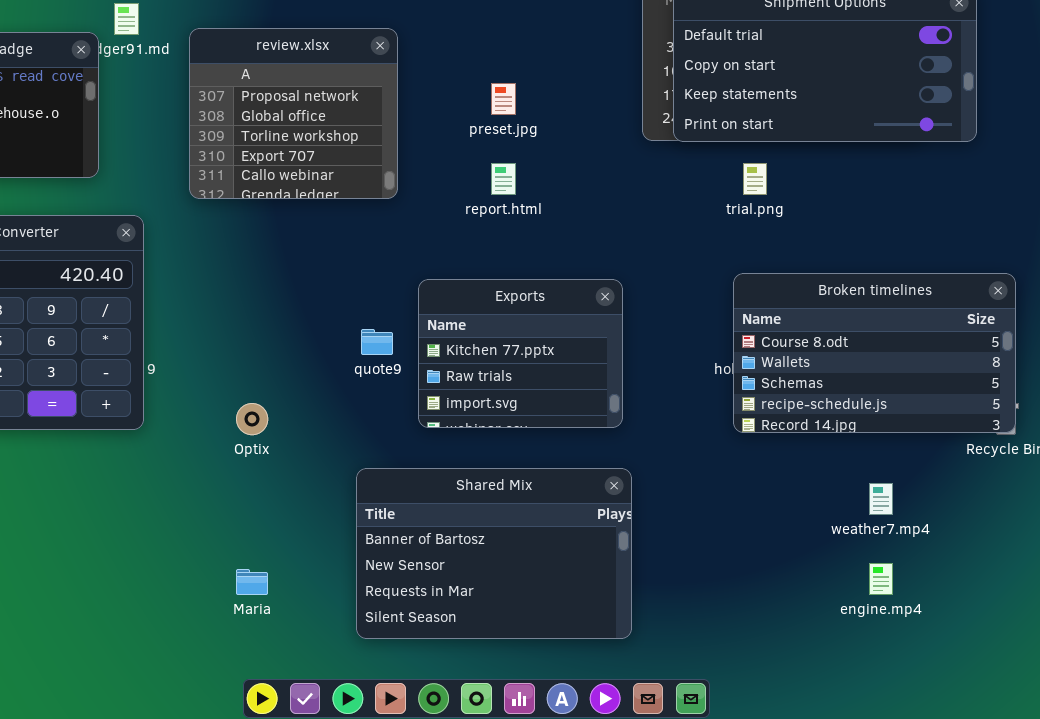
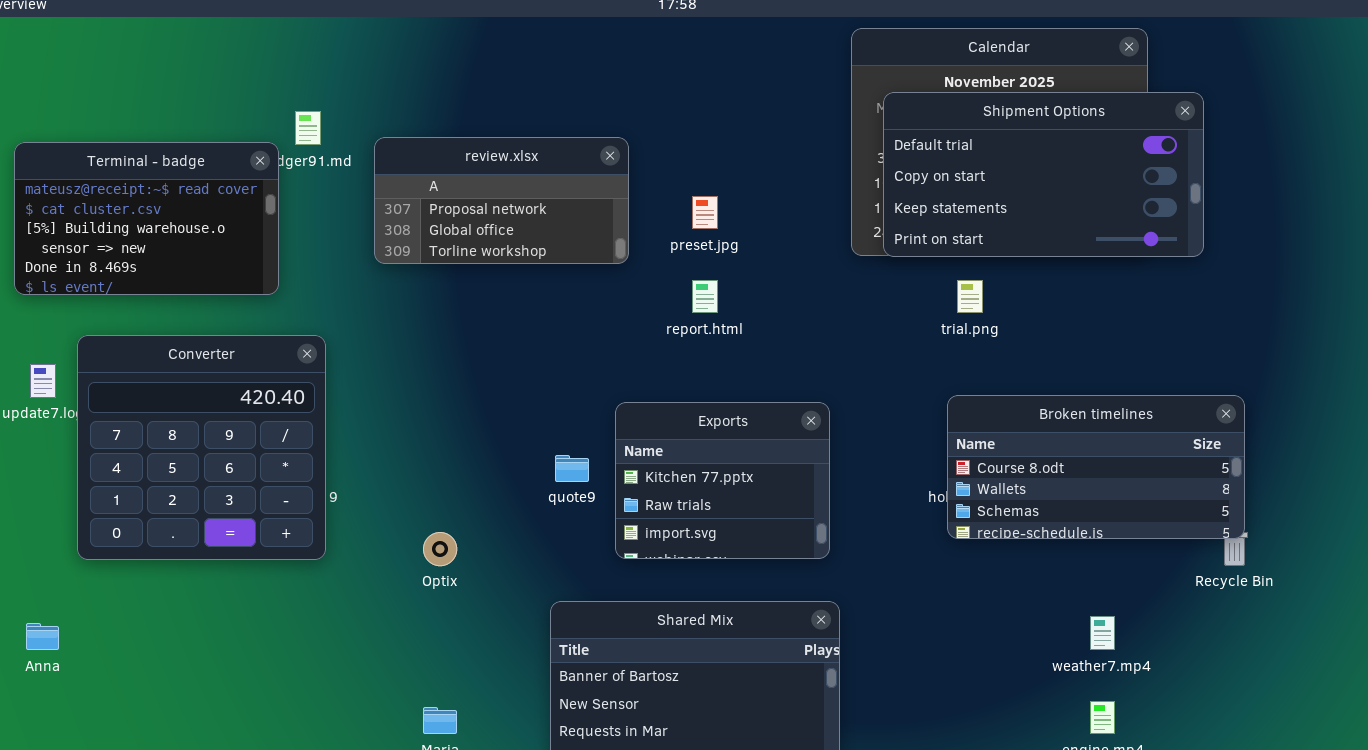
review.xlsx: [189,28,398,199] -> [374,137,629,264], resized
Broken timelines: [733,273,1016,433] -> [947,395,1245,539], resized

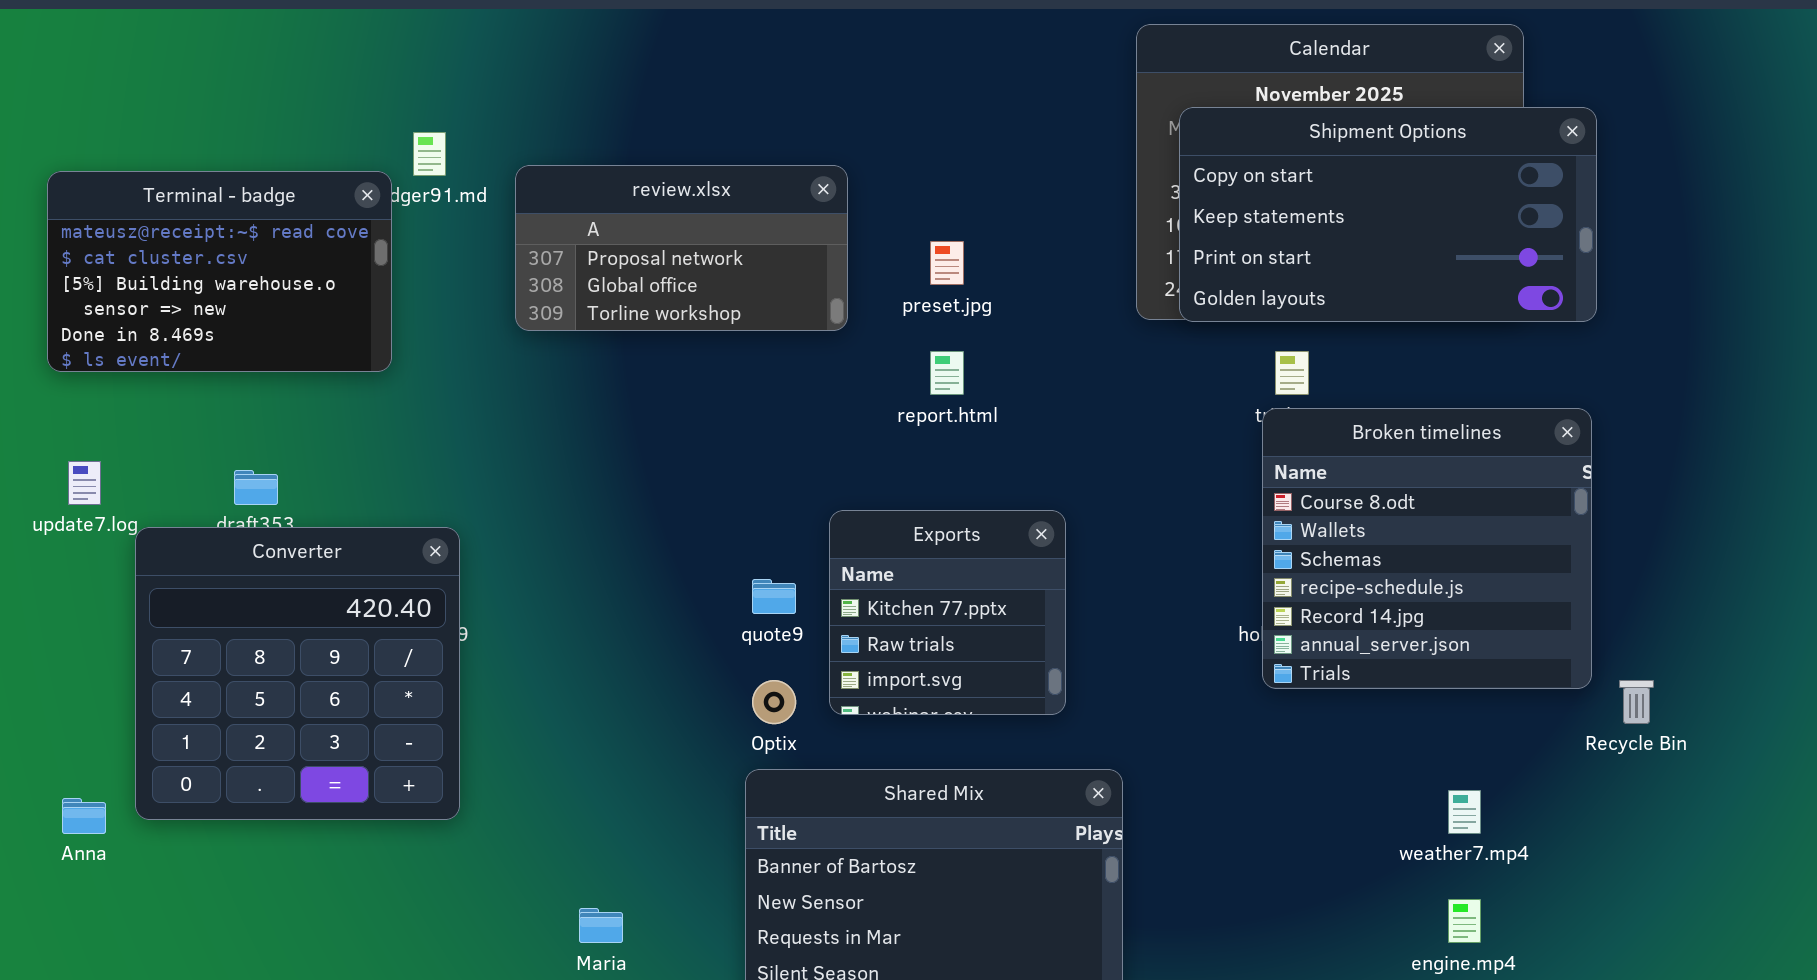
Shipment Options: [883,92,1204,257] -> [1179,107,1597,322], scrolled down 1 row
Converter: [77,335,326,560] -> [135,527,460,820], moved
Broken timelines: [947,395,1245,539] -> [1262,408,1592,689], resized
Exports: [615,402,830,559] -> [829,510,1066,715], resized
Optix: [423,532,457,566] -> [752,680,796,724], moved

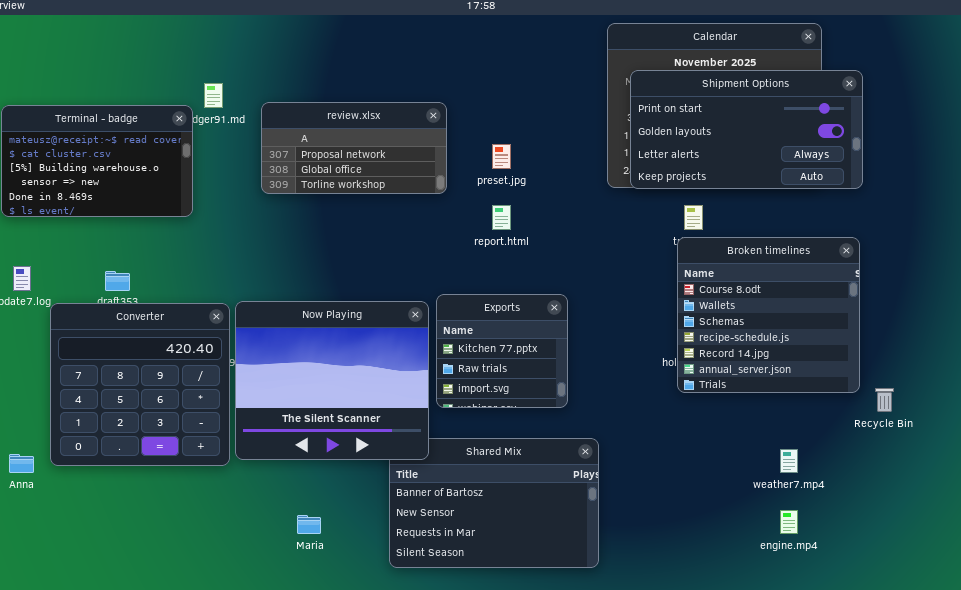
Shipment Options: [1179,107,1597,322] -> [630,70,863,189], scrolled down 2 rows
Now Playing: none -> [235,301,429,460], opened

